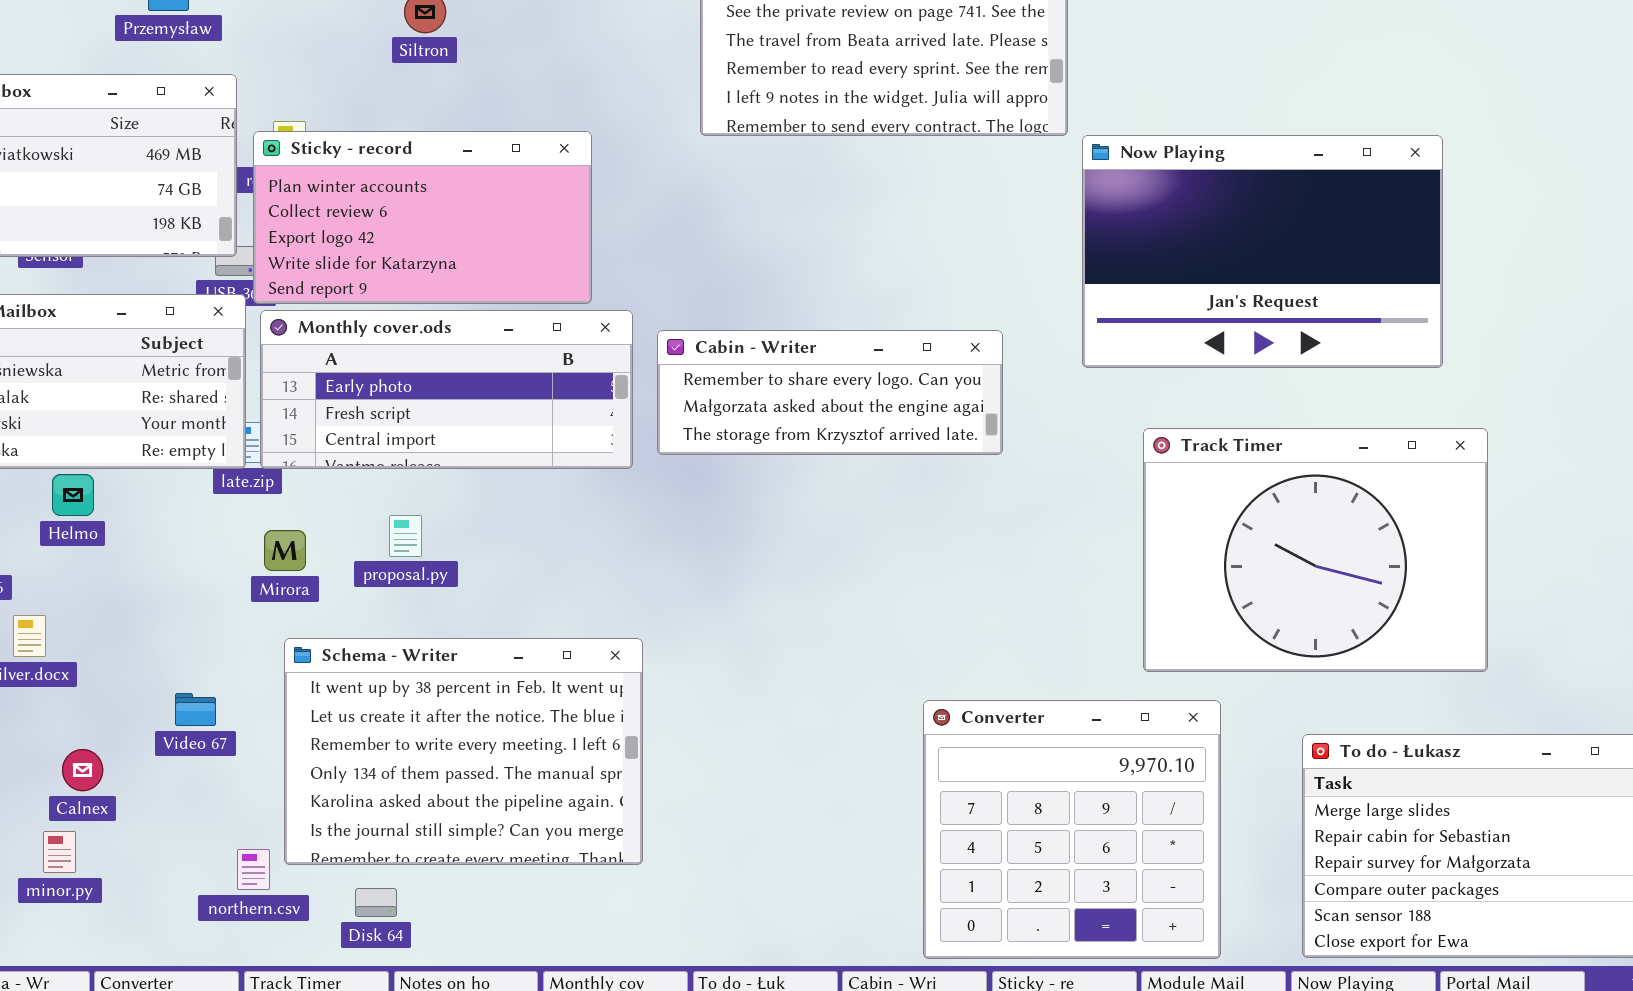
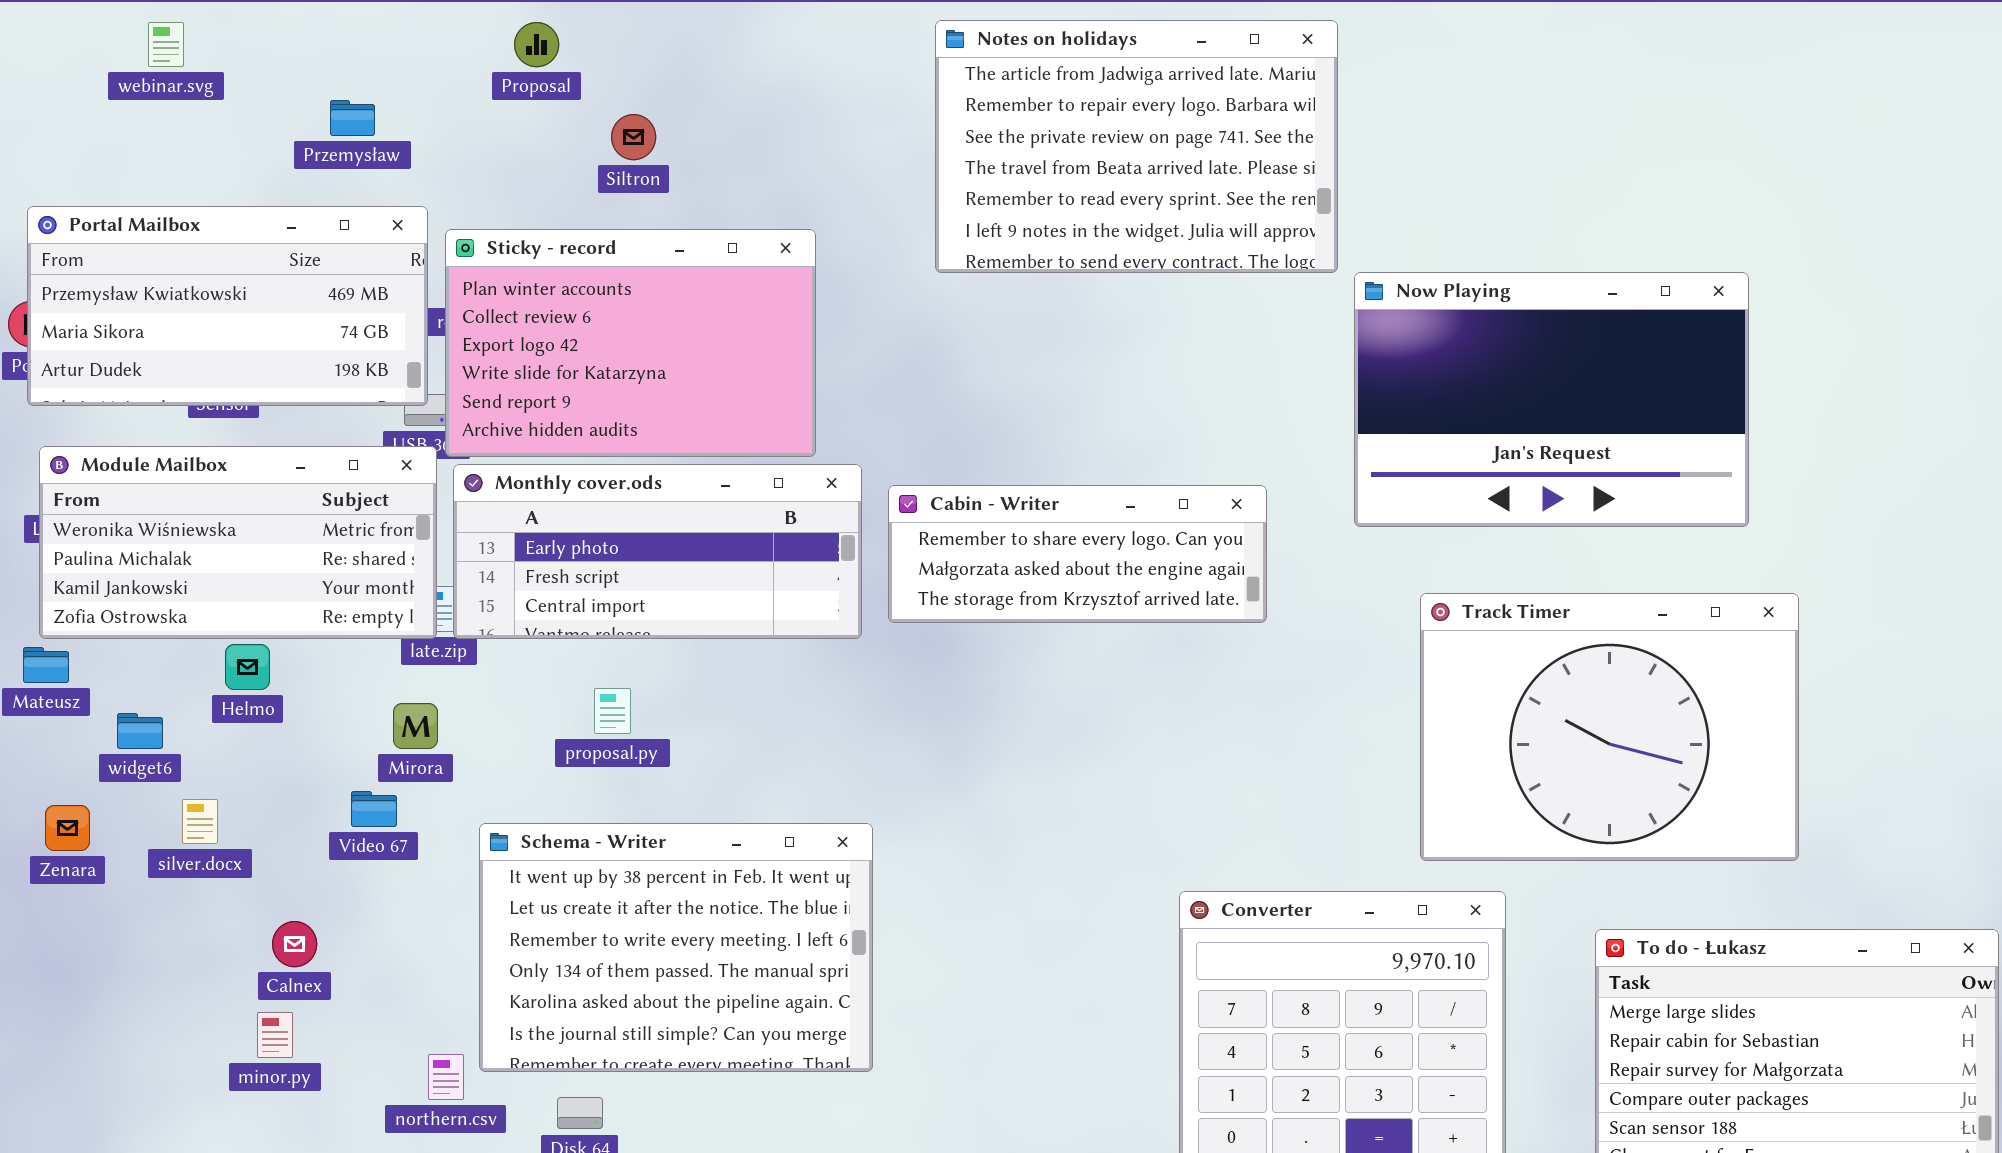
Sticky - record: [253,131,592,304] -> [445,229,816,457], resized
Mirora: [264,530,306,571] -> [393,703,438,749], moved
Video 67: [175,693,216,726] -> [351,791,397,827], moved
Calnex: [62,749,103,791] -> [272,921,317,967], moved
minor.py: [43,831,76,873] -> [257,1012,293,1058], moved

